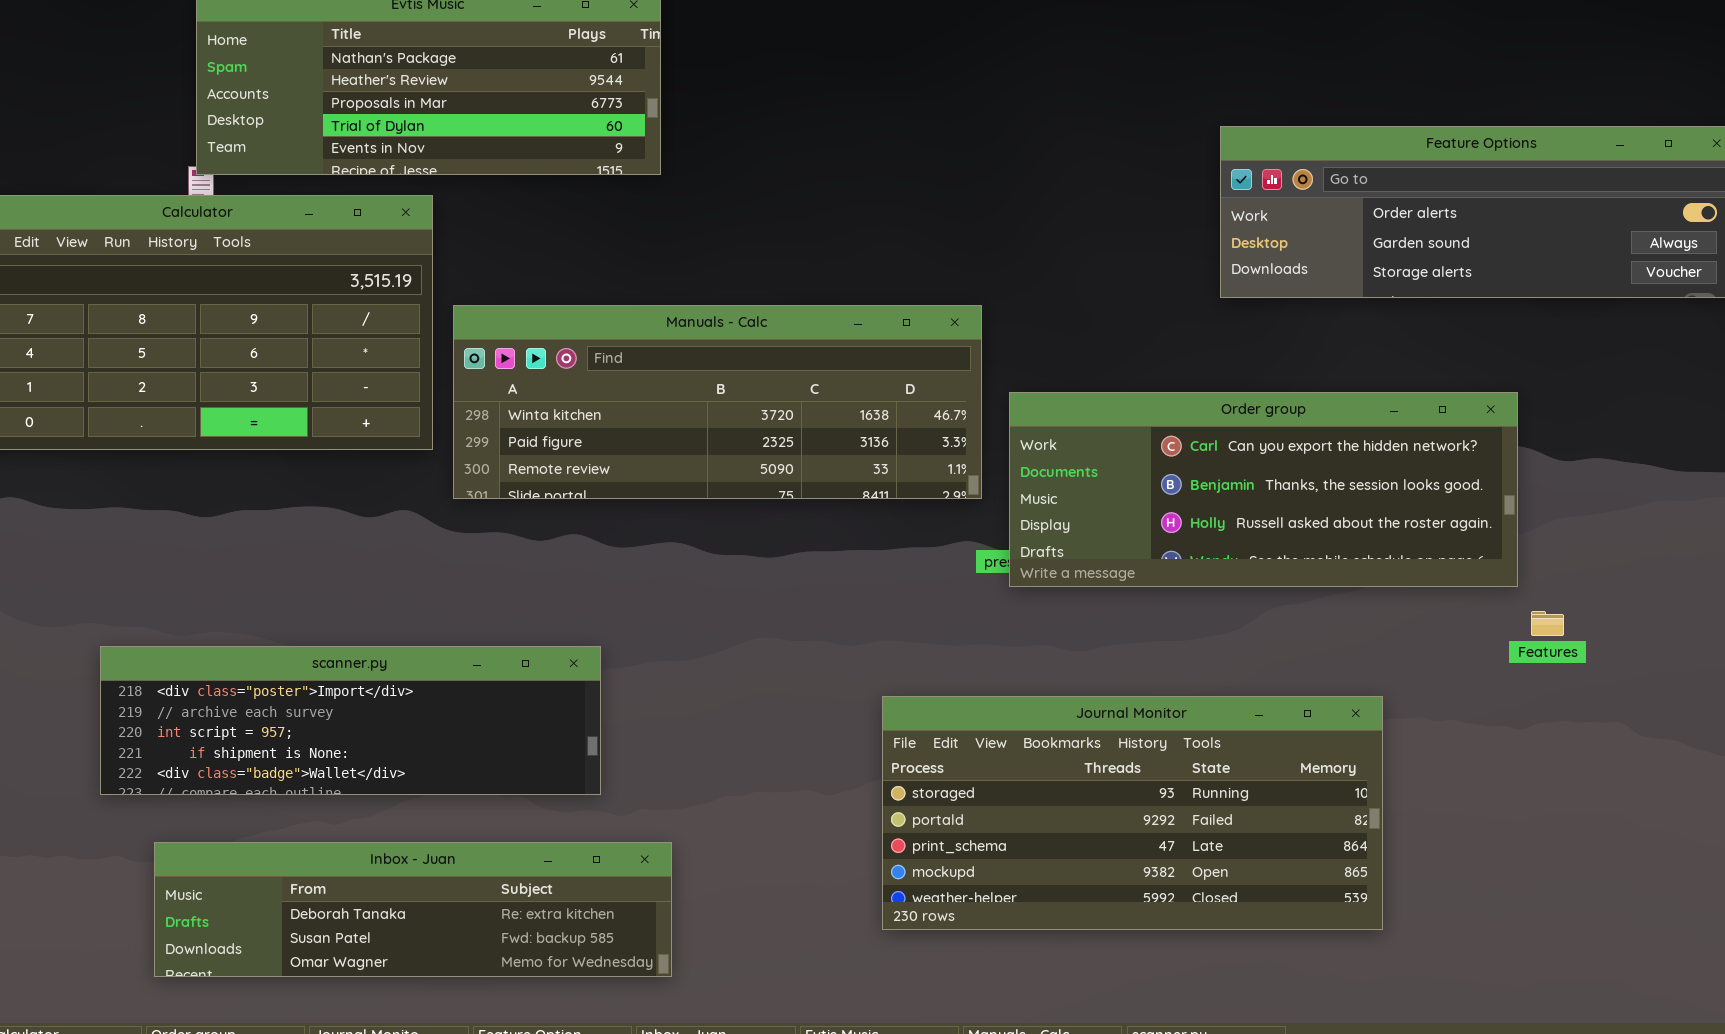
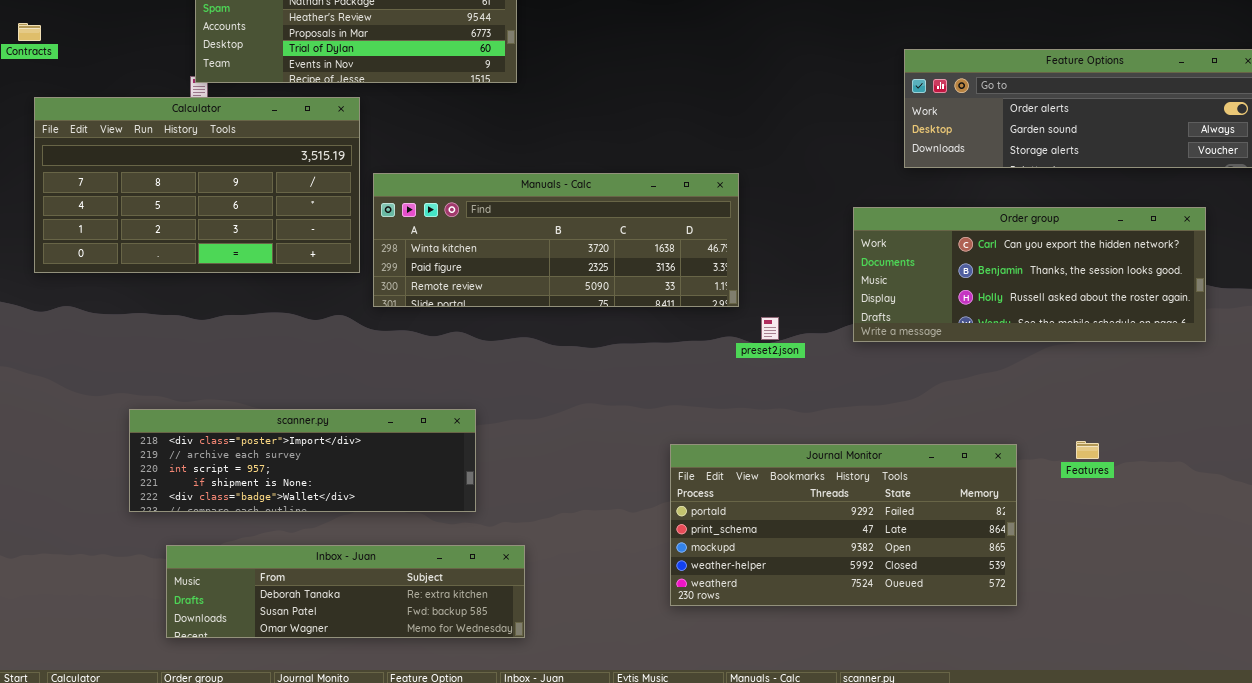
Order group: [1009,392,1518,587] -> [853,207,1206,342], moved
Features: [1531,611,1564,636] -> [1076,441,1099,459], moved
Journal Monitor: [882,696,1383,930] -> [670,444,1017,606], scrolled down 1 row

